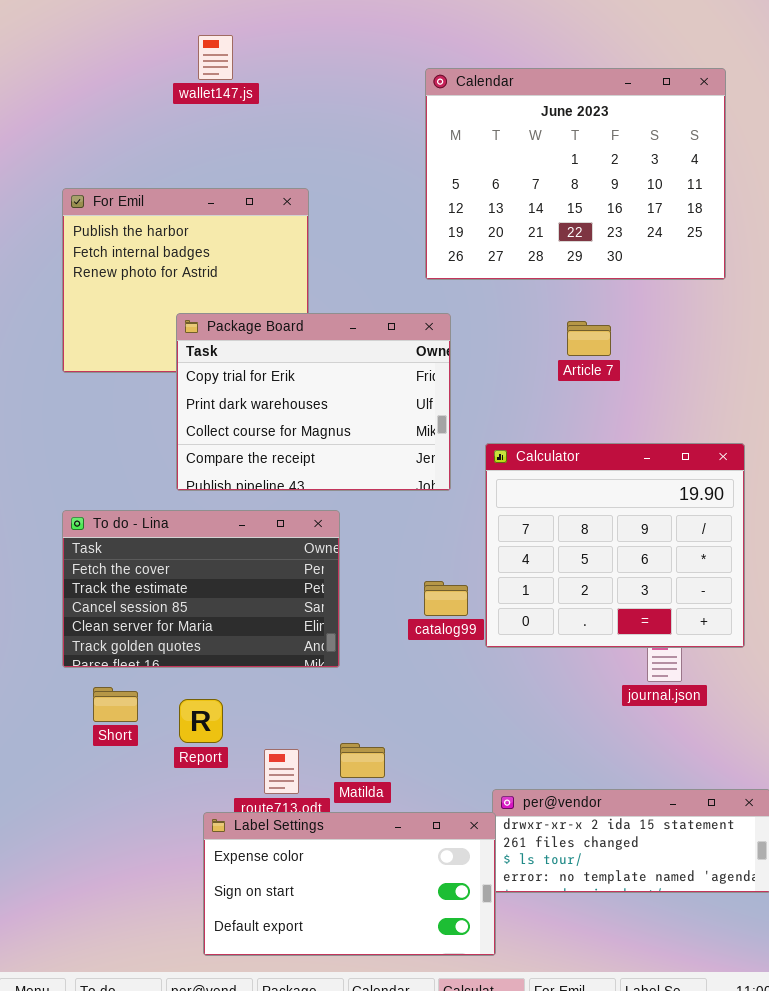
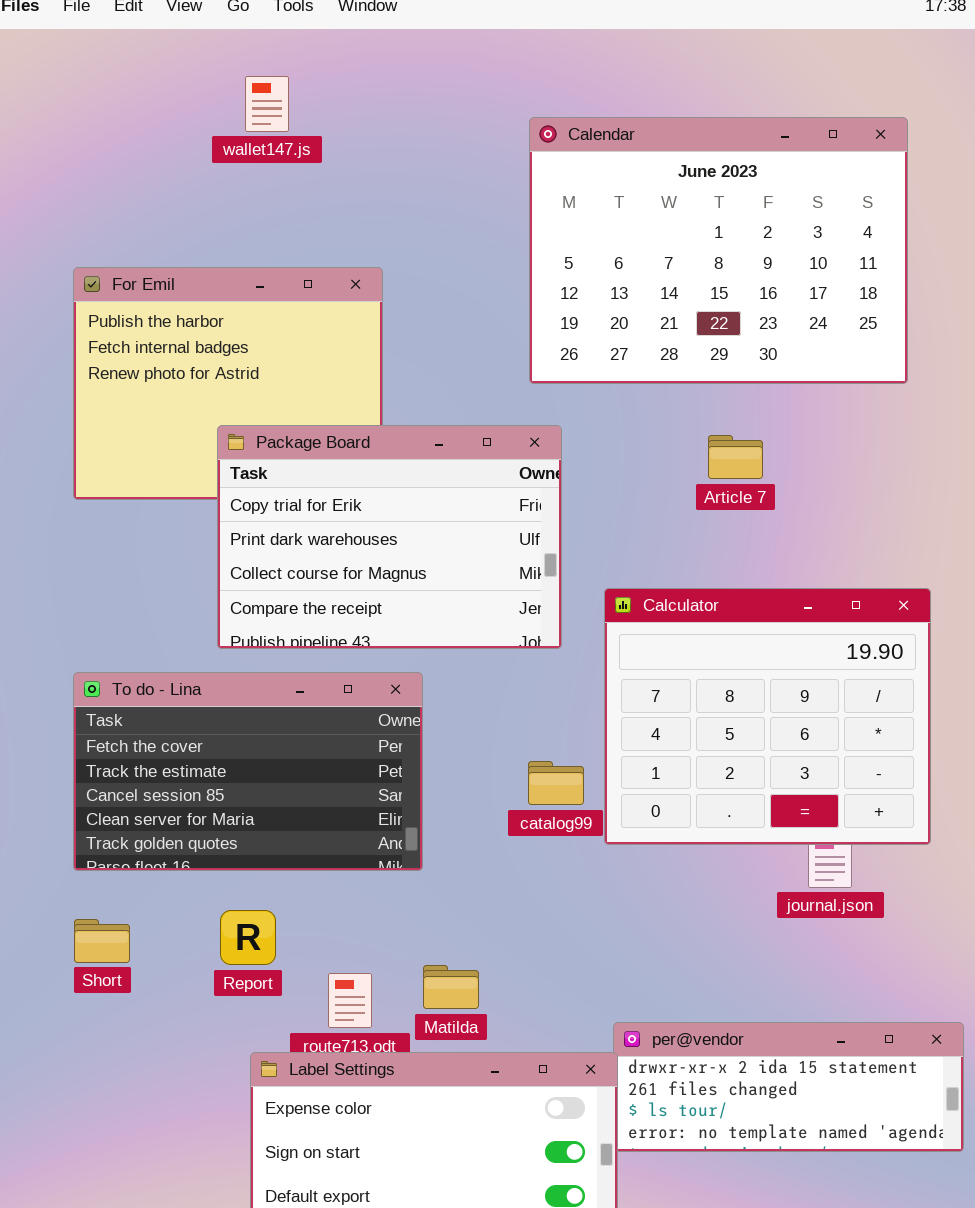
Short: [93,687,138,722] -> [74,919,130,963], moved

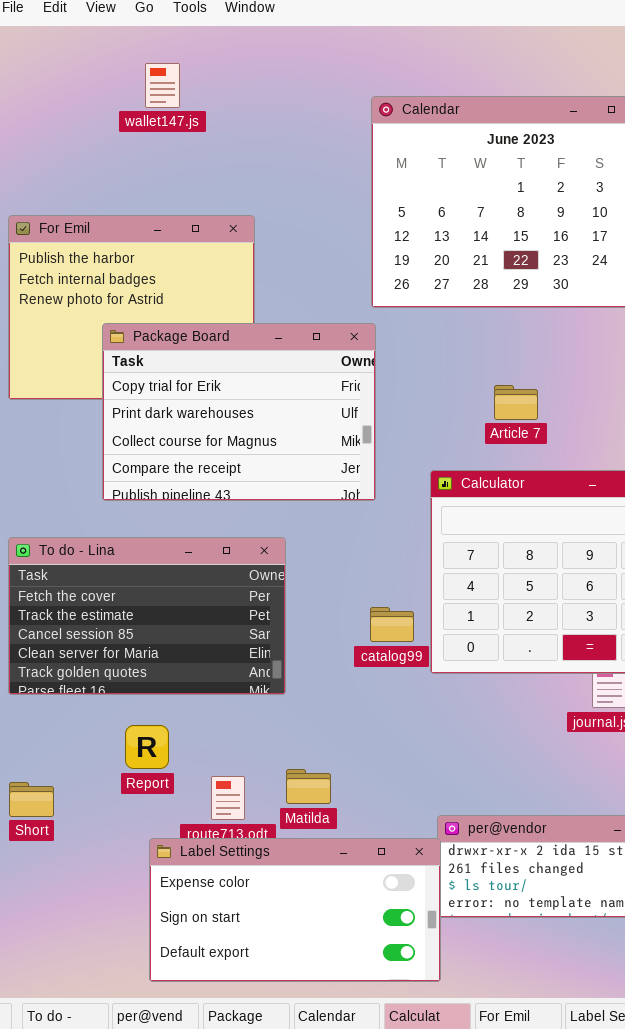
Package Board: [217,425,562,649] -> [102,323,376,501], moved
Article 7: [708,435,763,479] -> [494,385,538,420], moved
Short: [74,919,130,963] -> [9,782,54,817], moved

